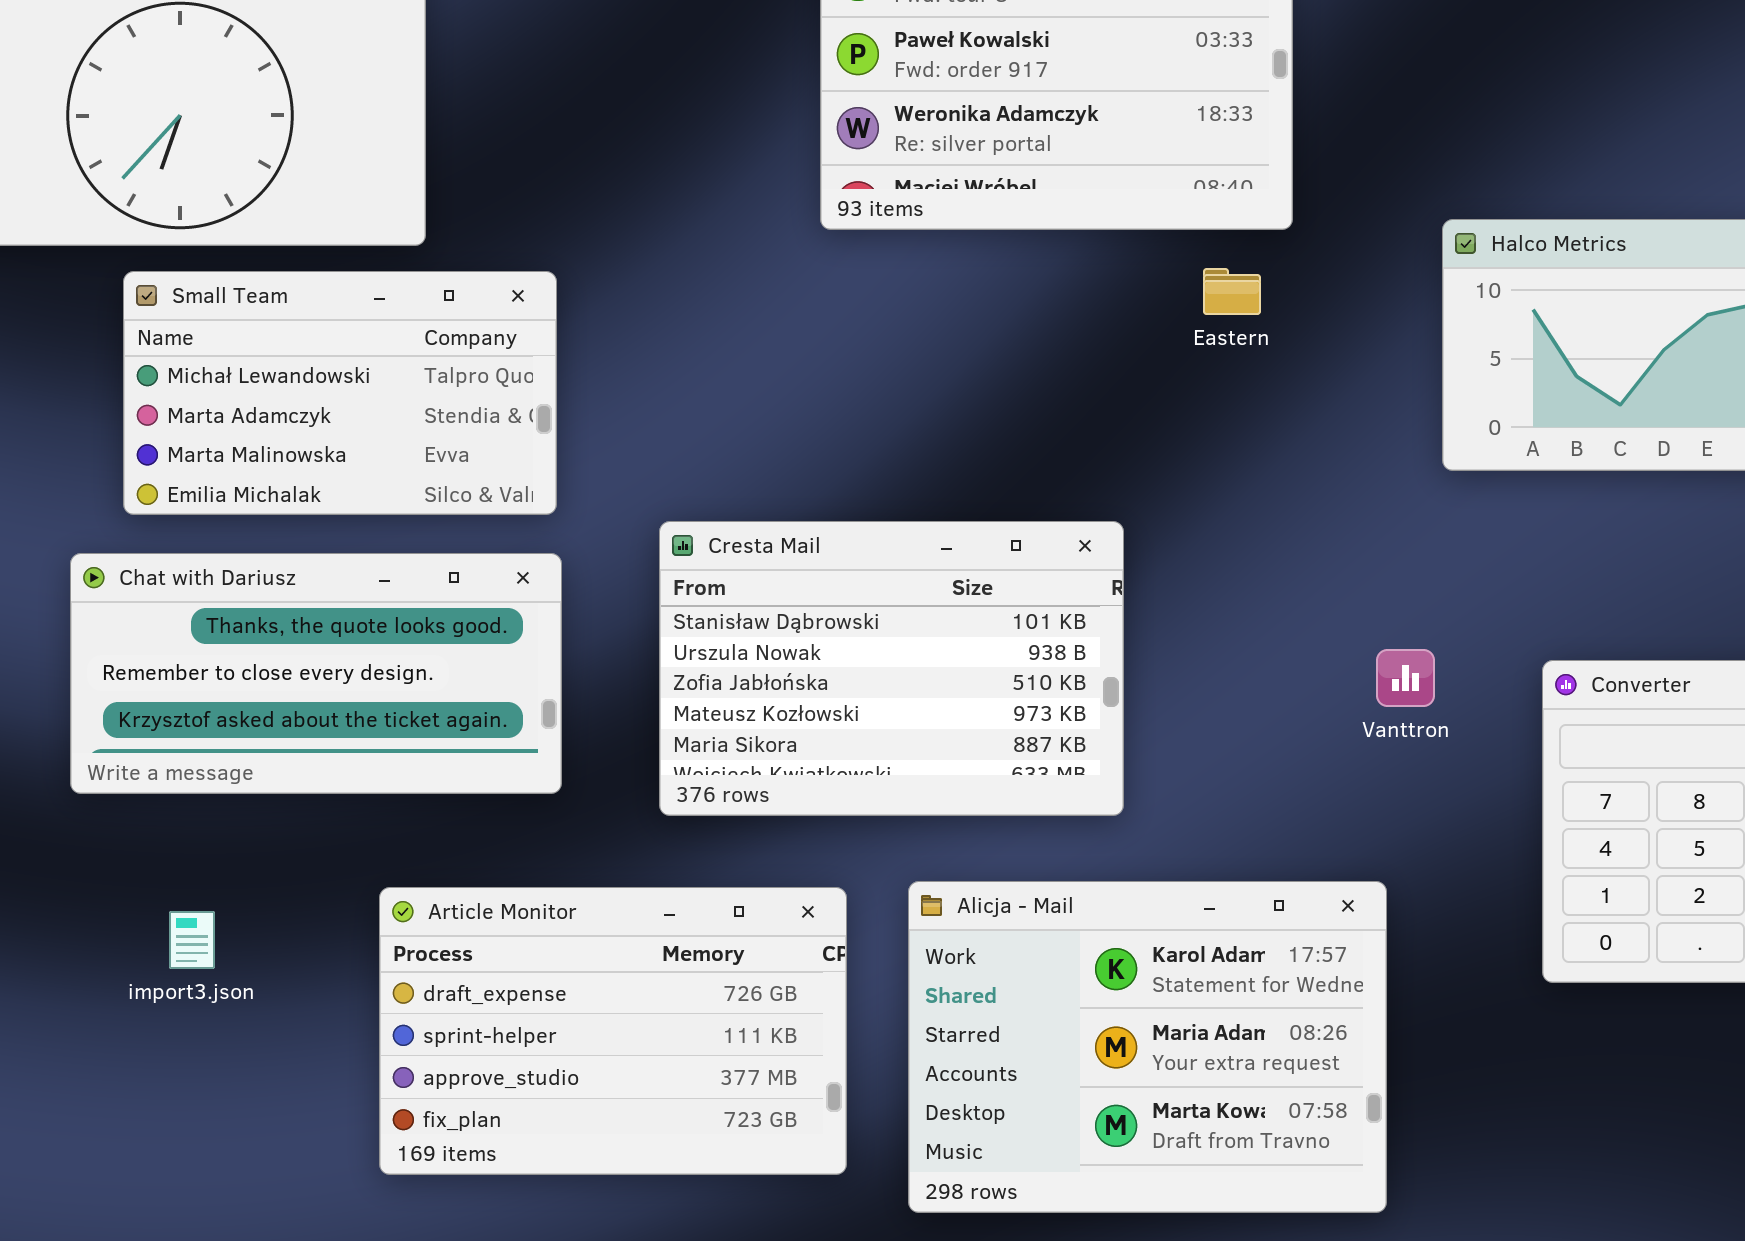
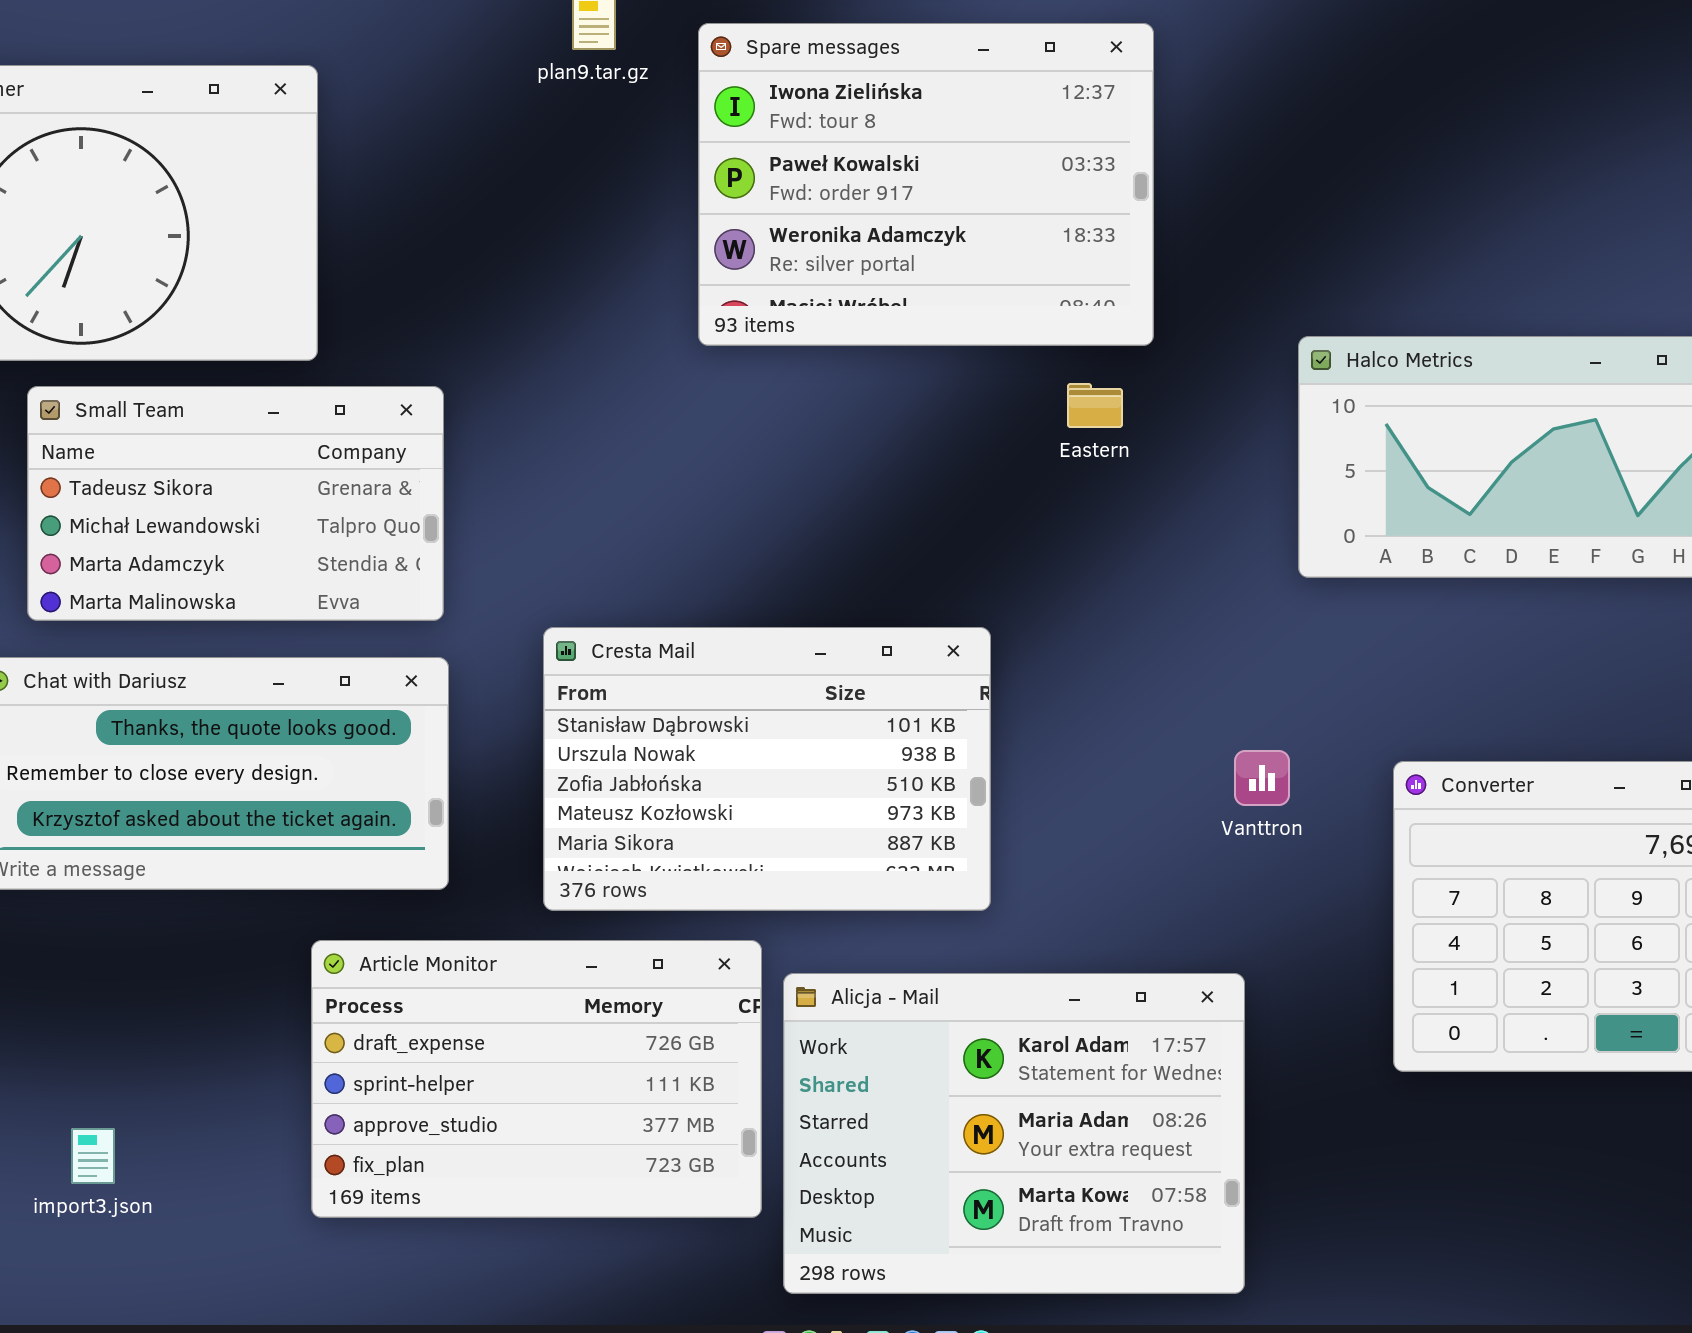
Small Team: [123,271,557,515] -> [27,386,444,621], scrolled up 1 row
Article Monitor: [379,887,847,1175] -> [311,940,762,1218], moved
import3.json: [169,911,215,969] -> [71,1128,115,1184], moved

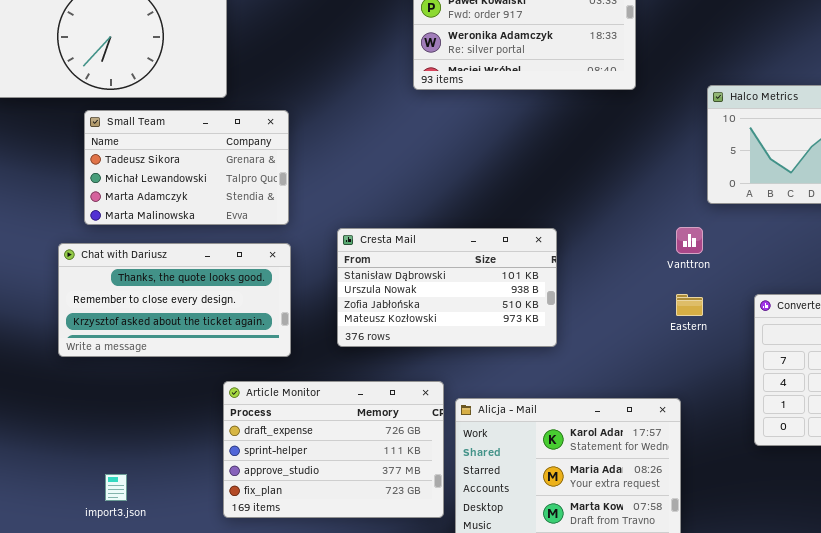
Eastern: [1067,383,1123,428] -> [676,294,703,316], moved
Cresta Mail: [543,627,991,911] -> [337,228,557,347], resized
Vanttron: [1234,750,1290,806] -> [676,227,703,254], moved

